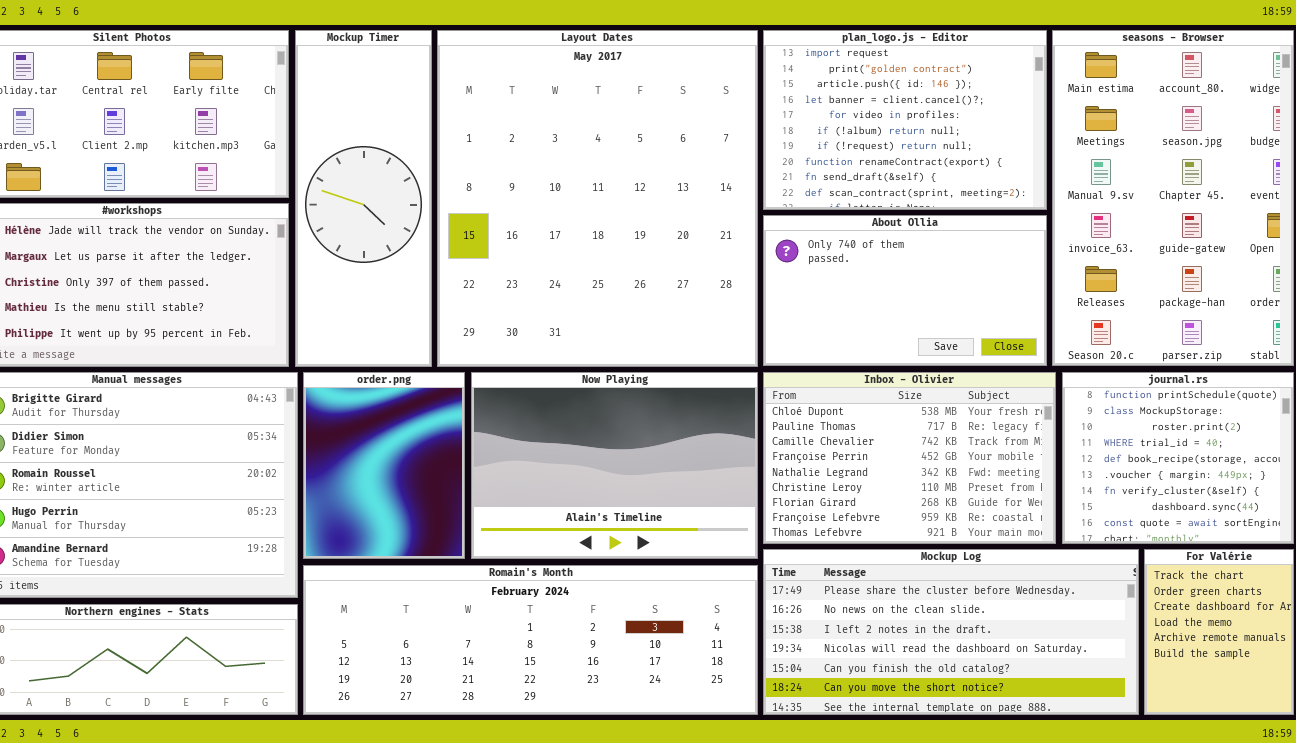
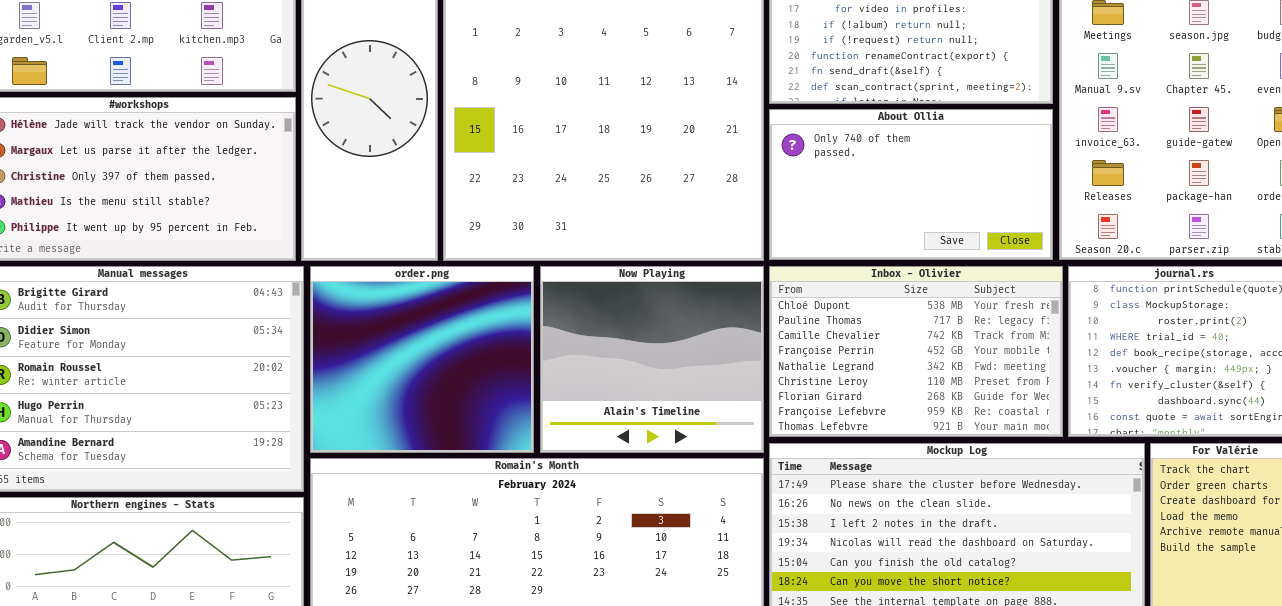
order.png: [303,372,465,559] -> [310,266,534,453], resized
Now Playing: [471,372,758,559] -> [540,266,764,453], resized

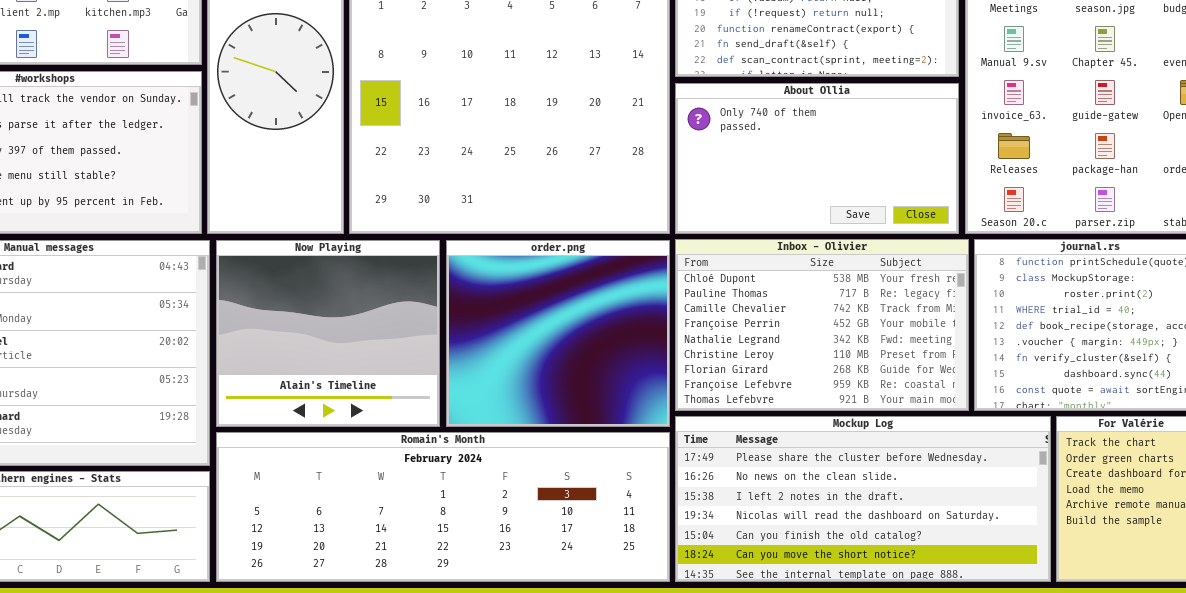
order.png: [310,266,534,453] -> [446,240,670,427], moved
Now Playing: [540,266,764,453] -> [216,240,440,427], moved

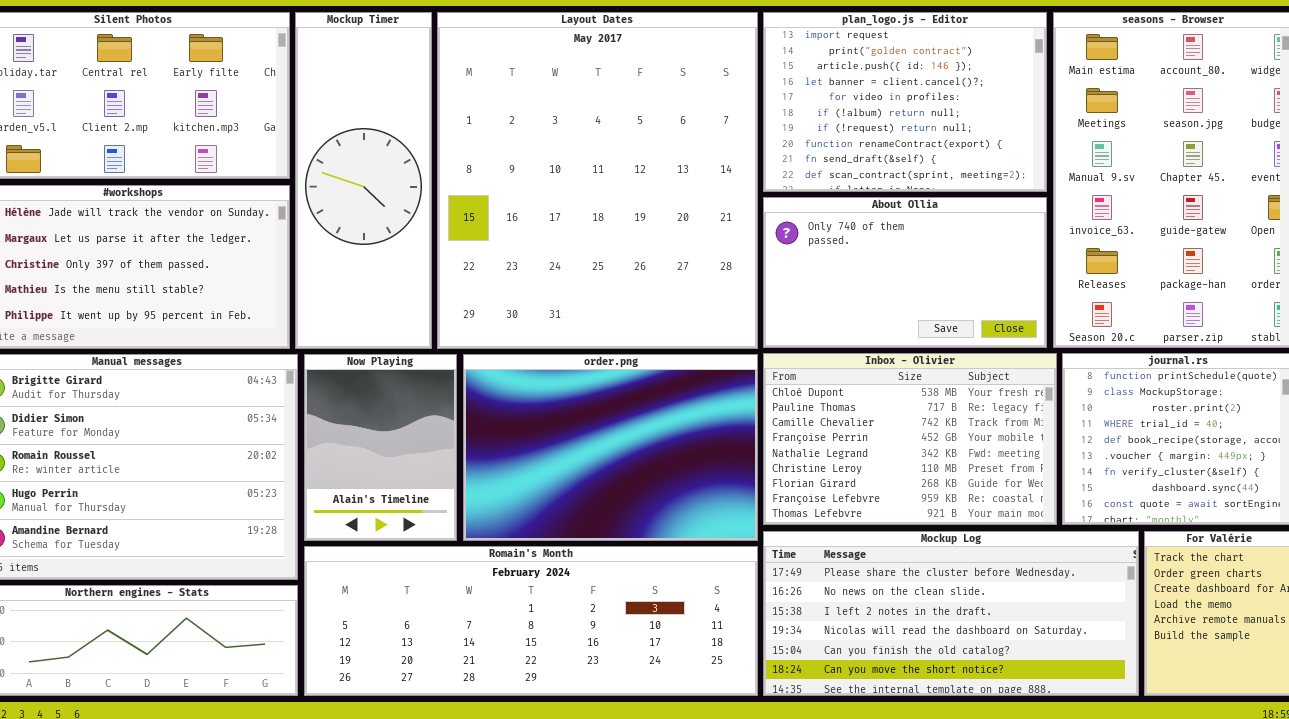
Now Playing: [216,240,440,427] -> [304,354,457,541], resized
order.png: [446,240,670,427] -> [463,354,758,541], resized

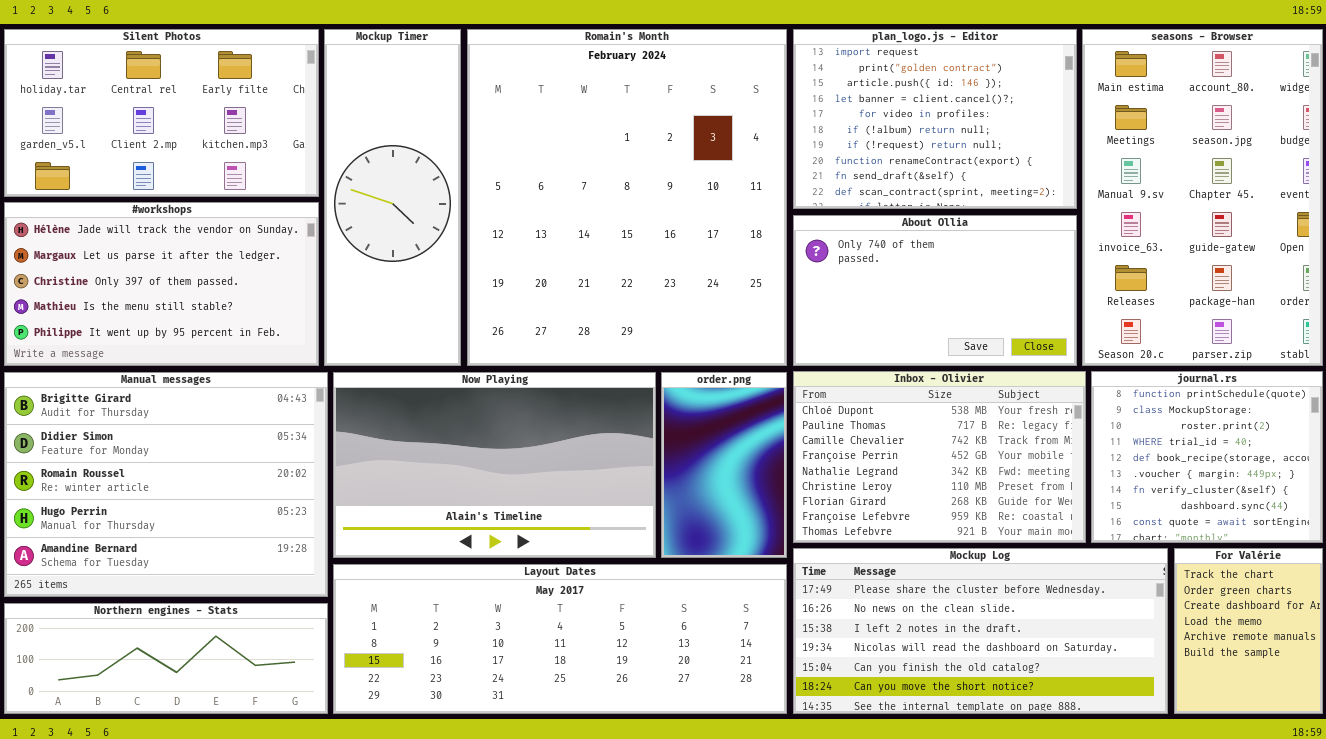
Layout Dates: [437,12,758,349] -> [333,564,787,714], moved, resized
Now Playing: [304,354,457,541] -> [333,372,656,558], resized
order.png: [463,354,758,541] -> [661,372,787,558], resized
Romain's Month: [304,546,758,696] -> [467,29,787,366], moved, resized

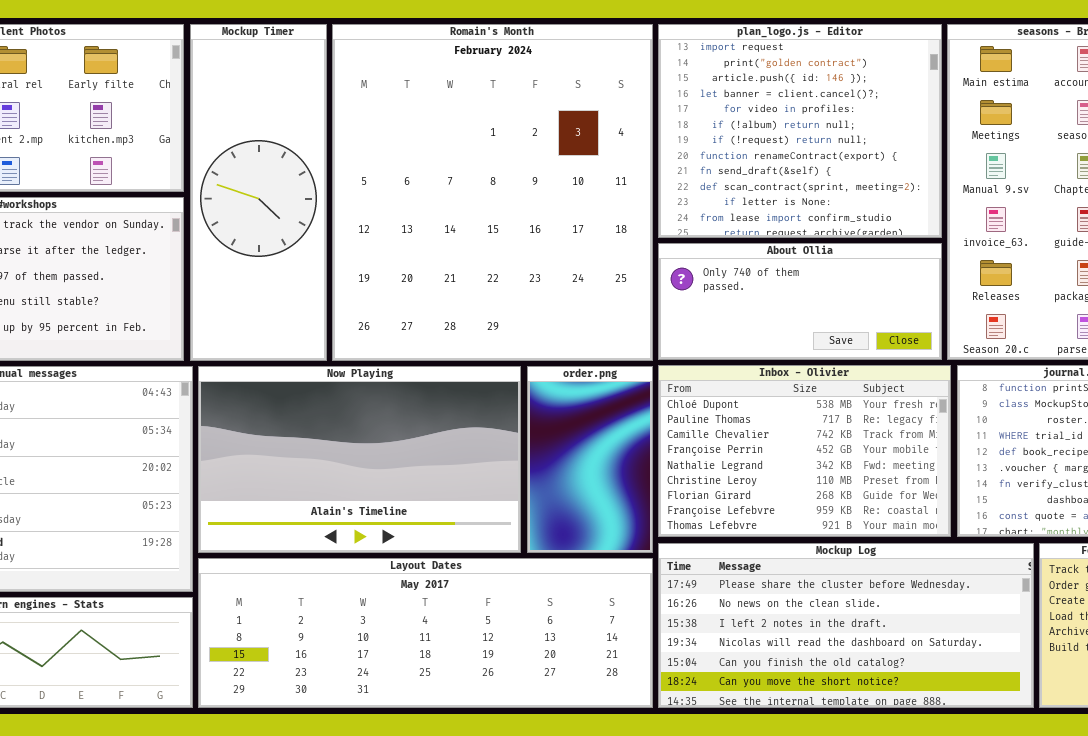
plan_logo.js - Editor: [793,29,1077,209] -> [658,24,942,238], resized
About Ollia: [793,215,1077,366] -> [658,243,942,360], resized

